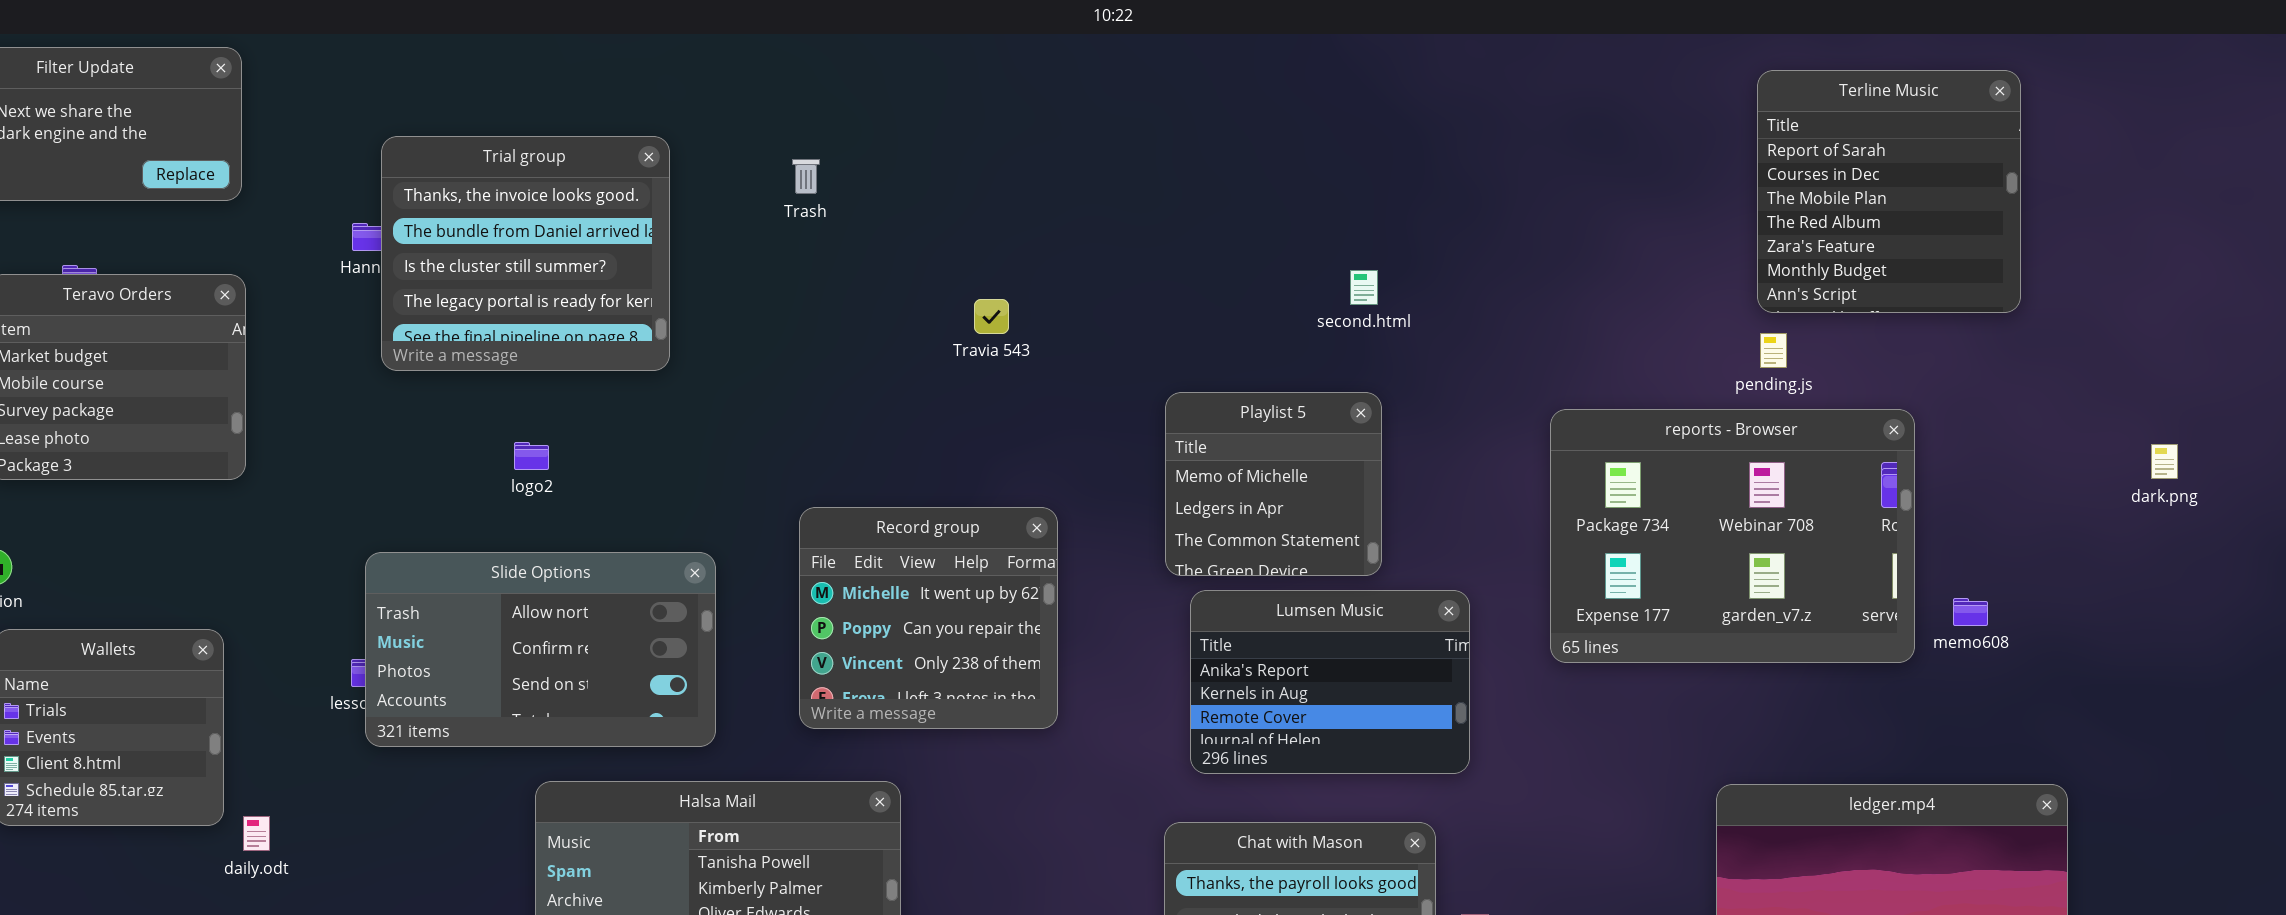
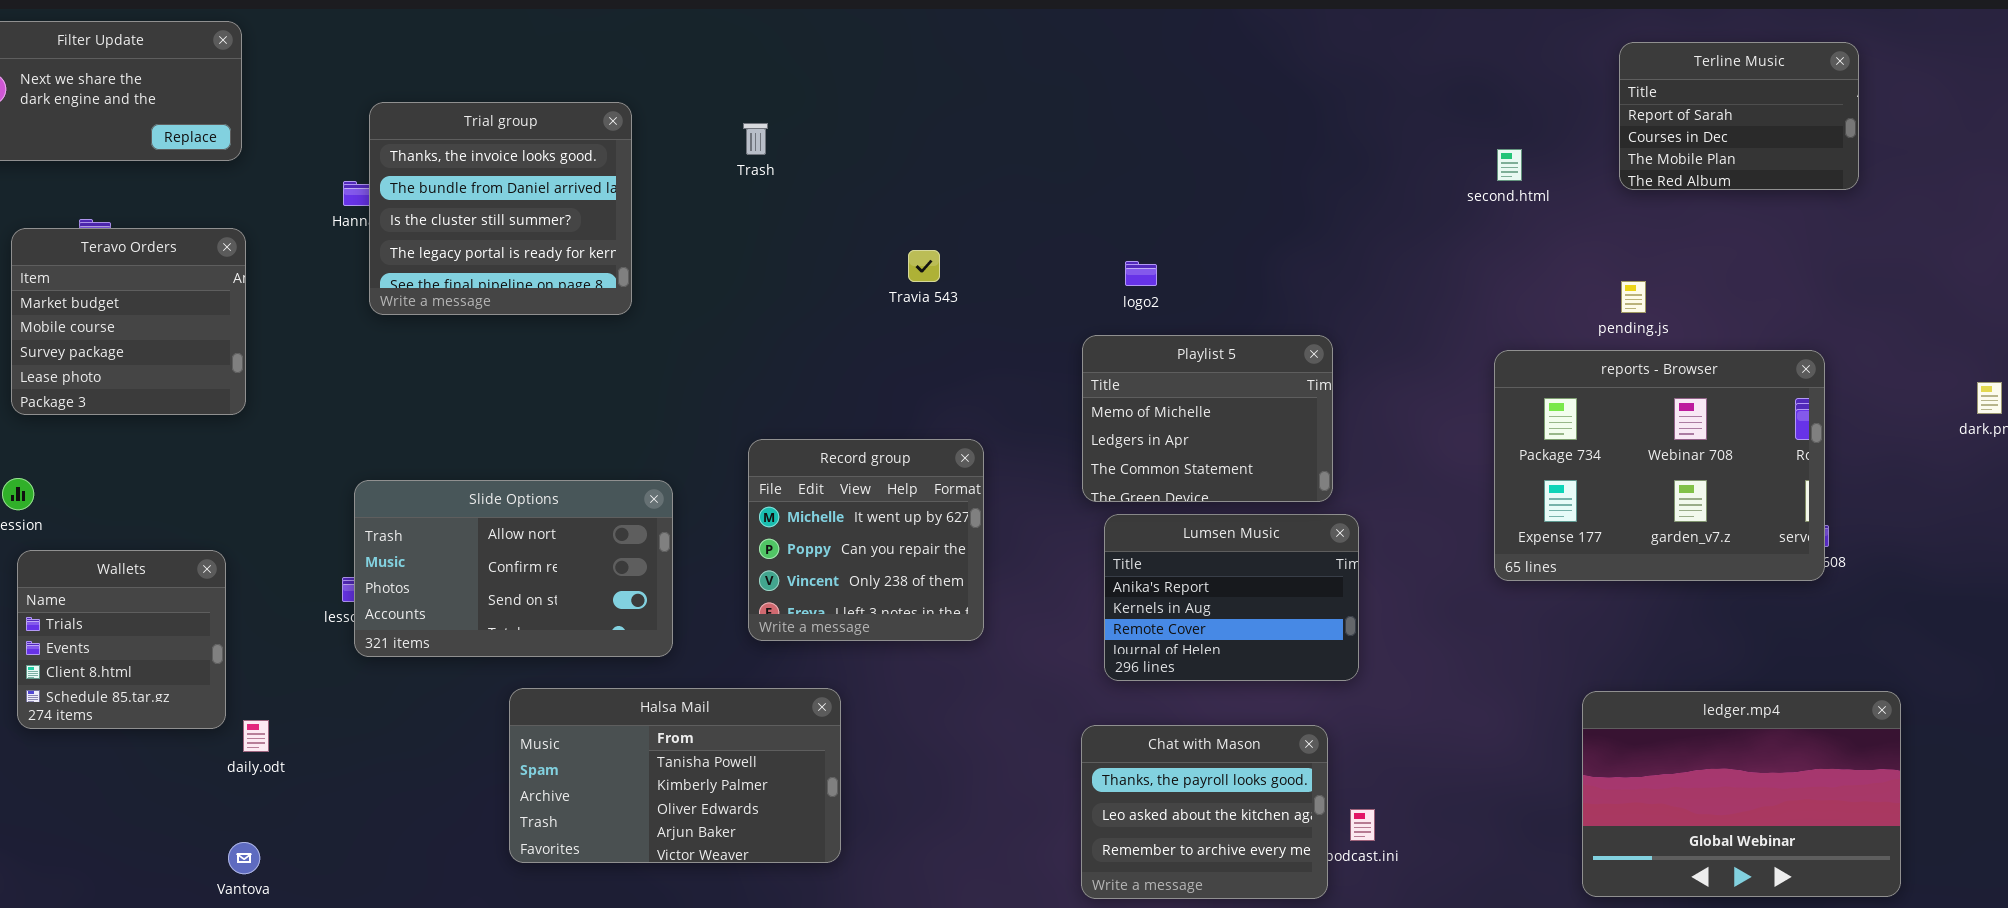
Terline Music: [1757,70,2021,313] -> [1619,42,1859,190], resized
second.html: [1350,270,1378,305] -> [1497,149,1522,181], moved
Playlist 5: [1165,392,1382,576] -> [1082,335,1333,502], resized
reports - Browser: [1550,409,1915,663] -> [1494,350,1825,581], moved
logo2: [514,442,549,470] -> [1125,261,1157,286], moved

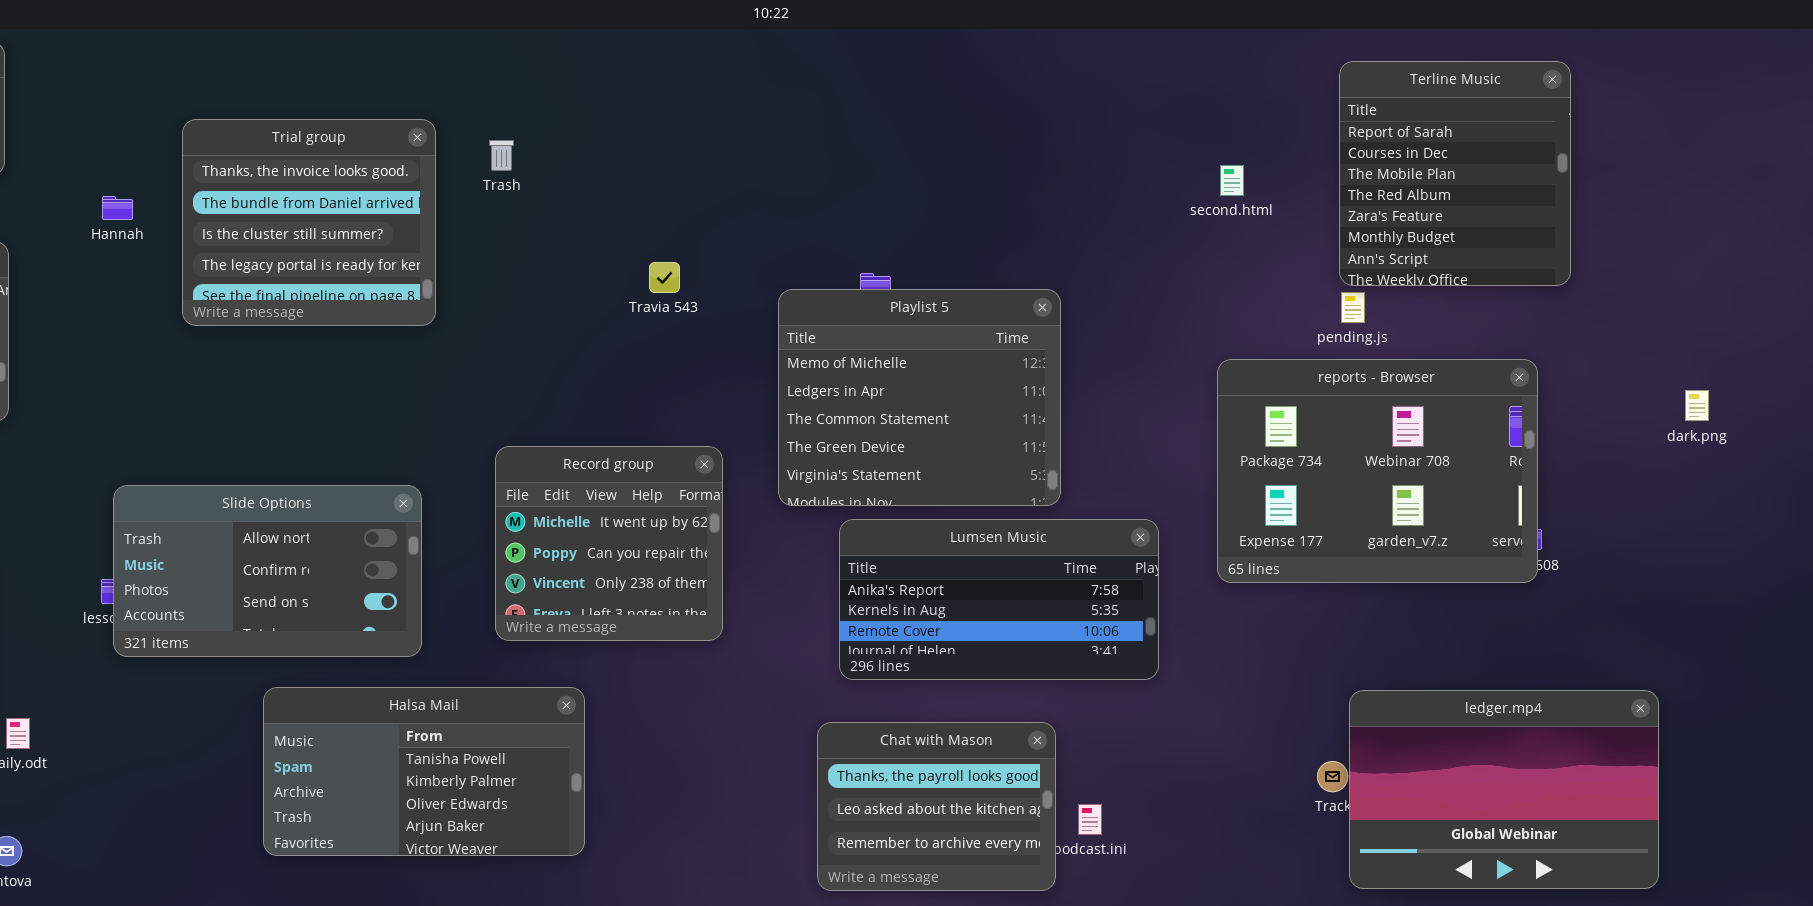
Terline Music: [1619,42,1859,190] -> [1339,61,1571,286], resized
Trial group: [369,102,632,315] -> [182,119,436,326], moved
Playlist 5: [1082,335,1333,502] -> [778,289,1061,506], resized
Lumsen Music: [1104,514,1359,681] -> [839,519,1159,680], resized
ledger.mp4: [1582,691,1901,897] -> [1349,690,1659,889], moved

